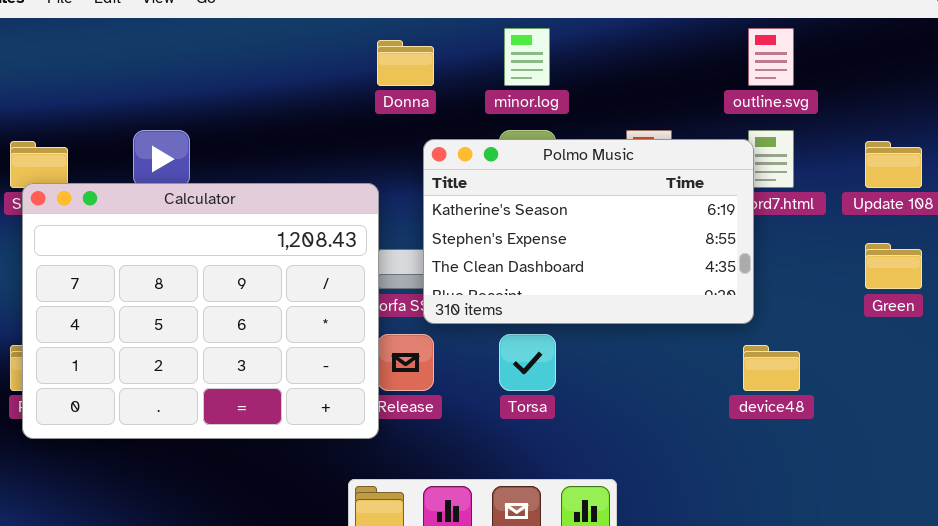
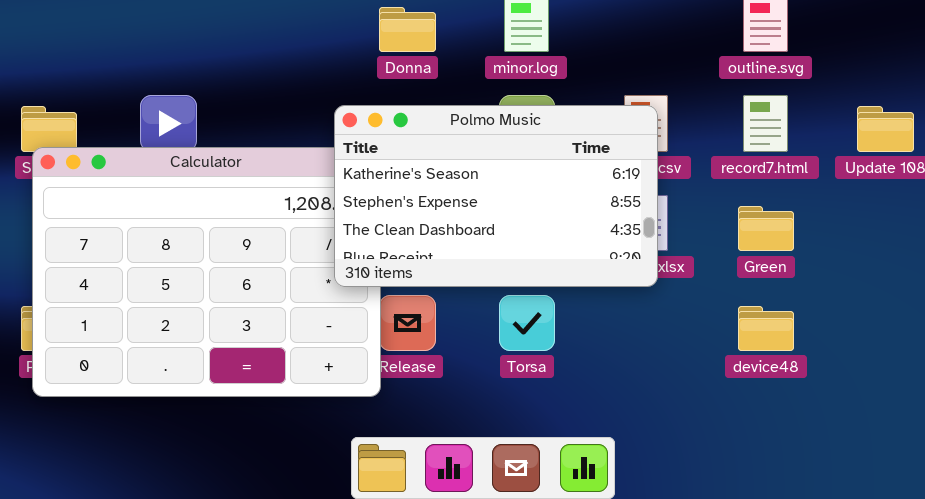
Polmo Music: [423,139,754,324] -> [334,105,658,287], moved
Green: [865,243,922,289] -> [738,206,794,251], moved

